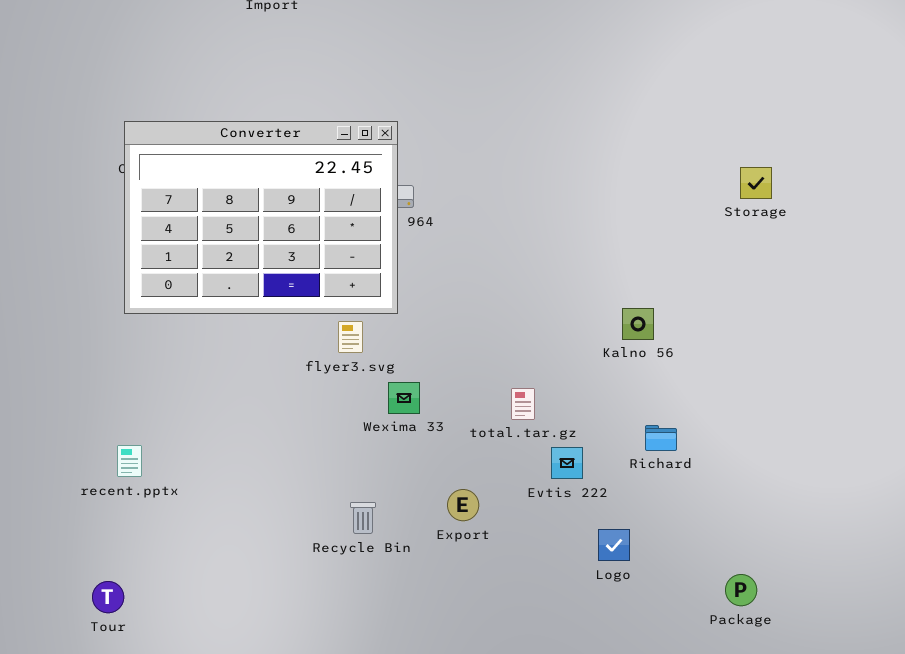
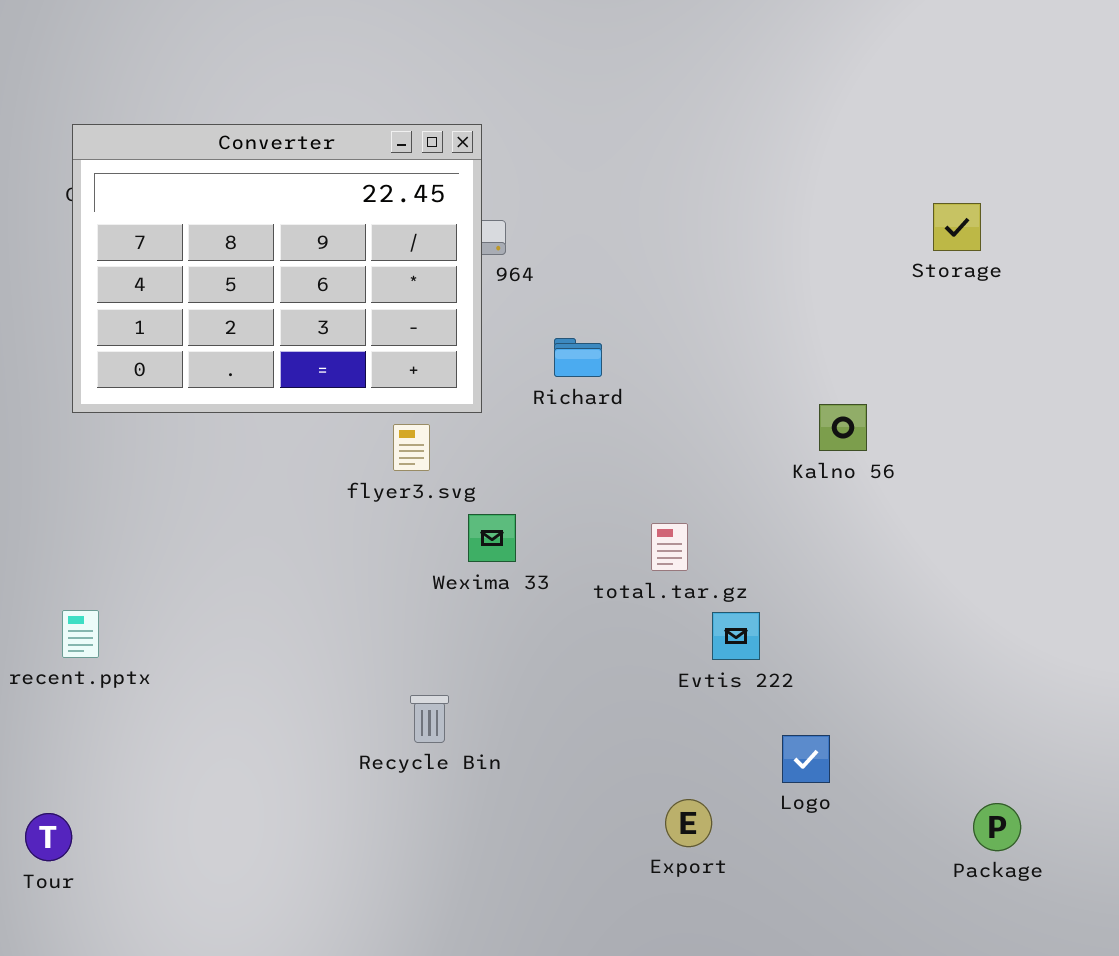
Storage: [740,167,772,199] -> [933,203,981,251], moved
Richard: [645,425,677,451] -> [554,338,602,377], moved
Export: [447,489,479,521] -> [665,799,712,847], moved

